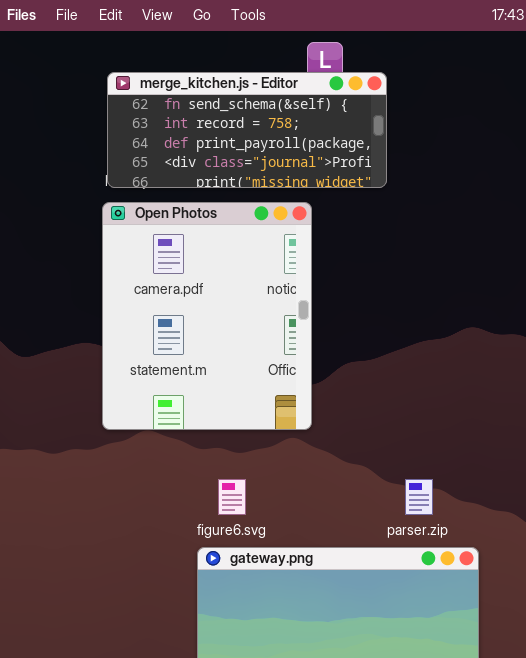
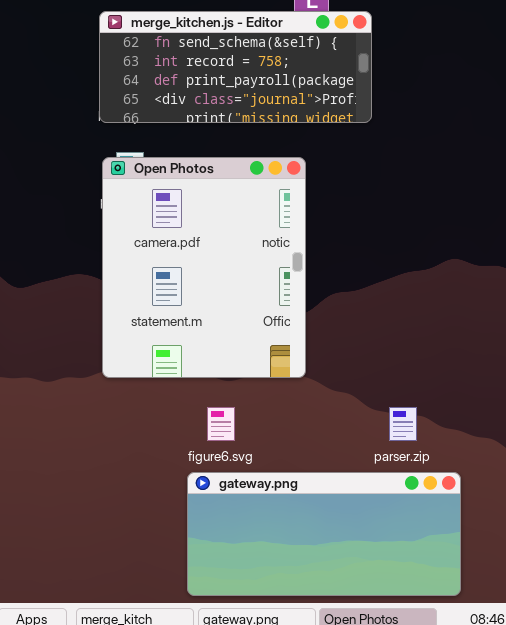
Open Photos: [102,202,312,430] -> [102,157,306,378], moved

